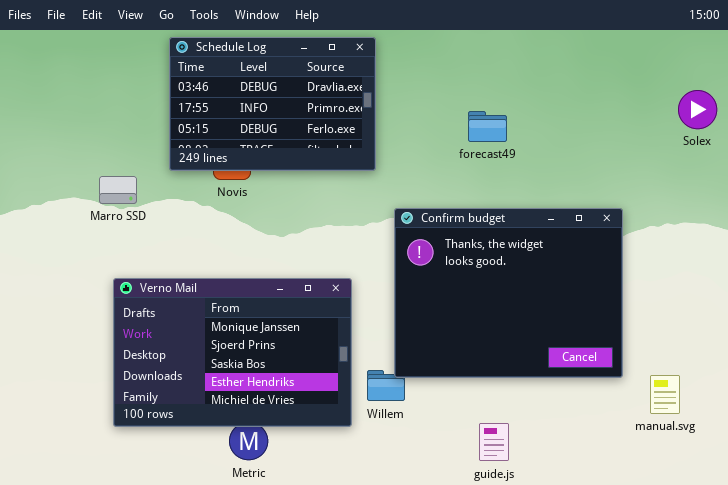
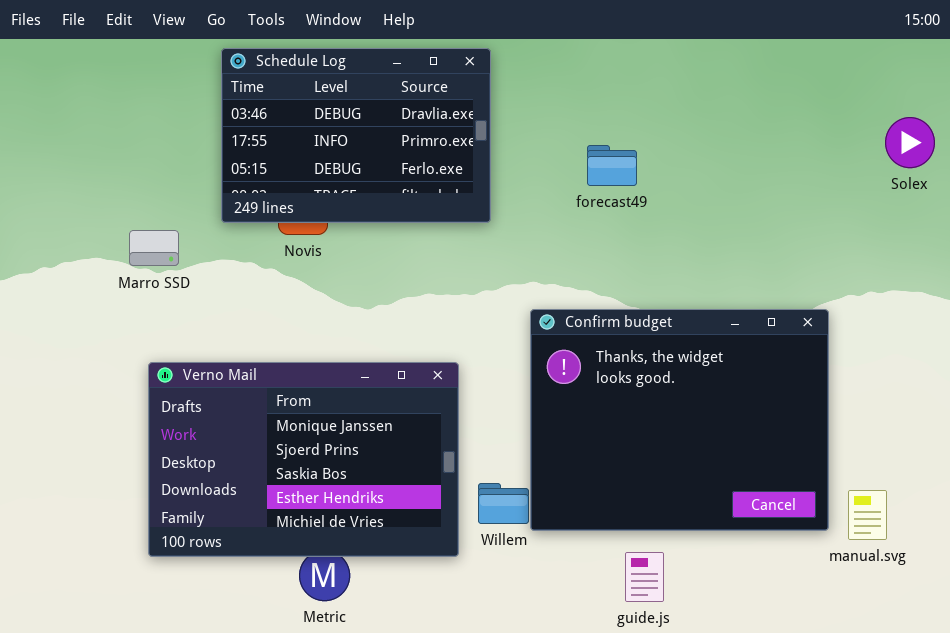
forecast49: [468,111,507,142] -> [587,145,637,186], moved
Confirm budget: [394,208,623,378] -> [530,309,829,531], moved

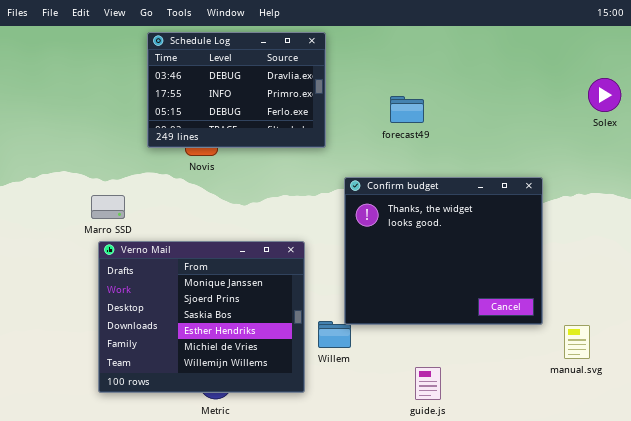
Marro SSD: [129,230,179,266] -> [91,195,125,219], moved
Confirm budget: [530,309,829,531] -> [344,177,543,325], moved
Verno Mail: [148,362,459,557] -> [98,241,305,393], resized

